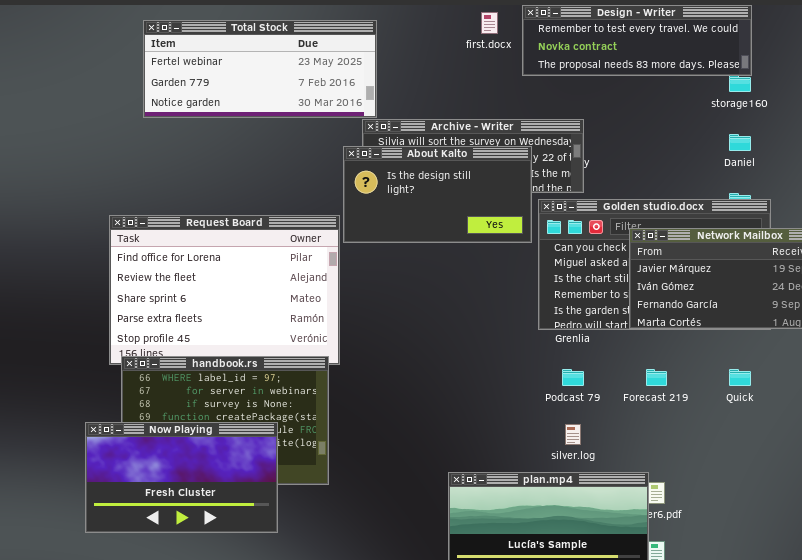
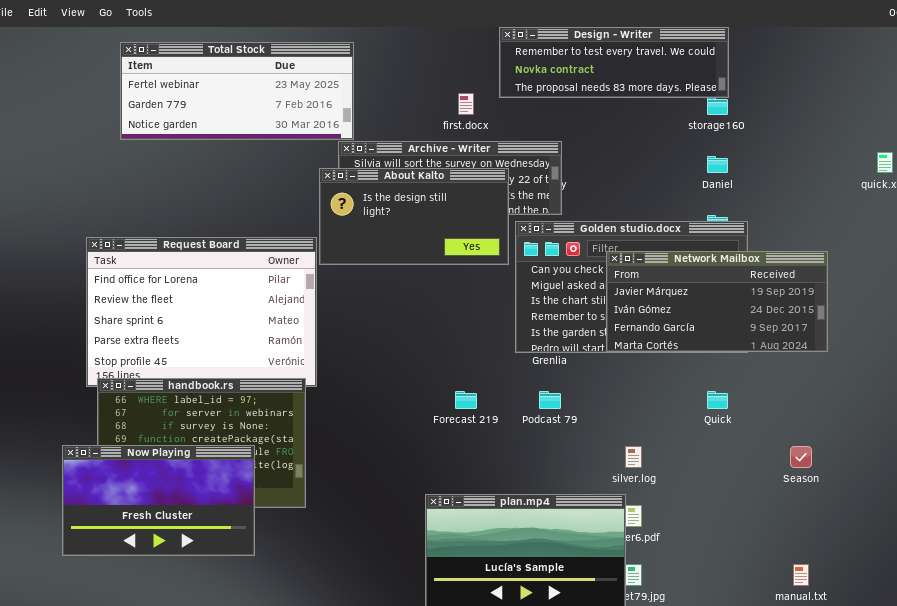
first.docx: [481,12,498,34] -> [458,93,474,115], moved
Forecast 219: [646,369,667,386] -> [455,391,477,409], moved
silver.log: [565,424,581,445] -> [625,446,642,468], moved

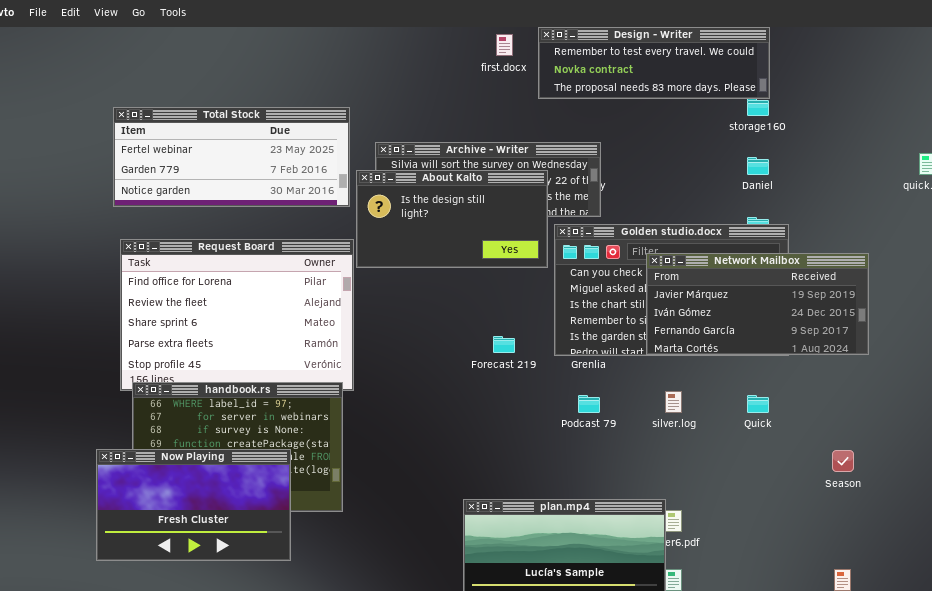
Total Stock: [120,42,354,140] -> [113,107,350,207], moved
first.docx: [458,93,474,115] -> [496,34,513,56], moved
Forecast 219: [455,391,477,409] -> [493,336,515,353], moved
silver.log: [625,446,642,468] -> [665,391,682,413], moved

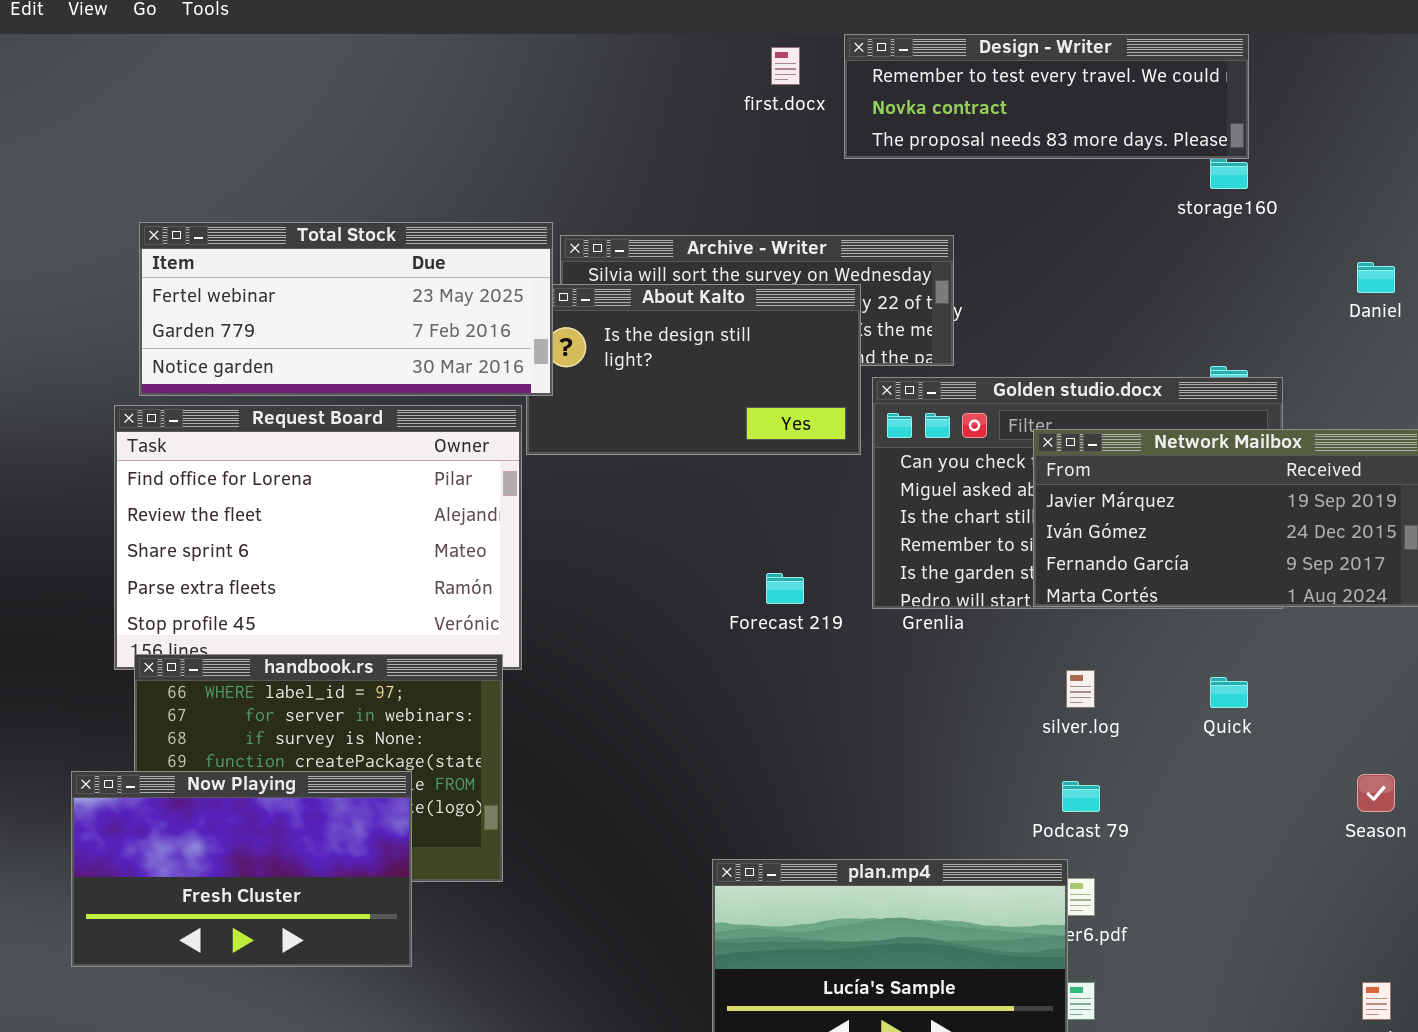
Total Stock: [113,107,350,207] -> [139,222,553,396], moved
Daniel: [747,157,769,175] -> [1357,262,1395,293], moved
Podcast 79: [578,395,600,413] -> [1062,781,1100,812], moved

